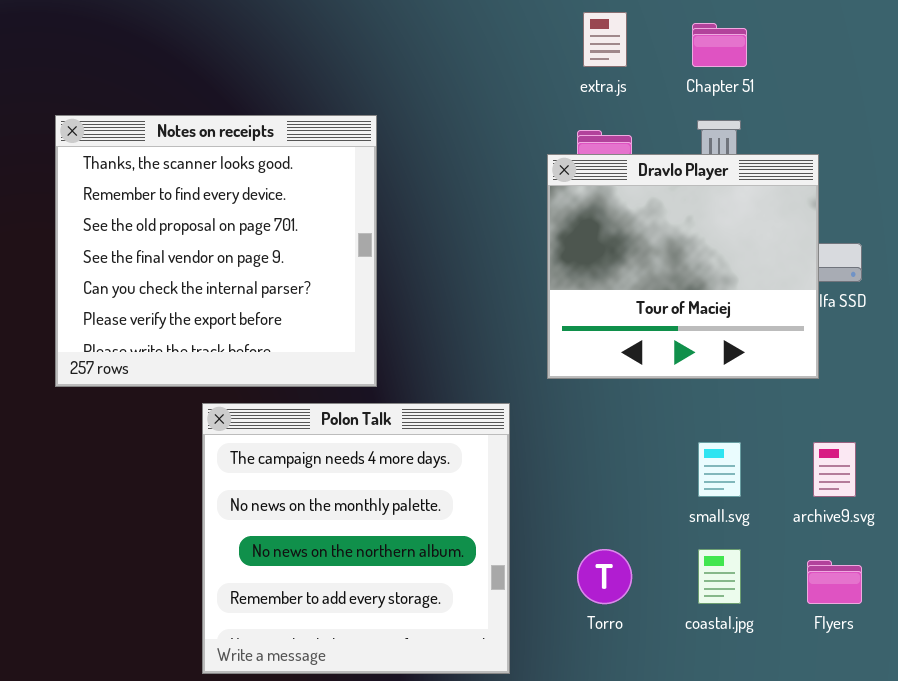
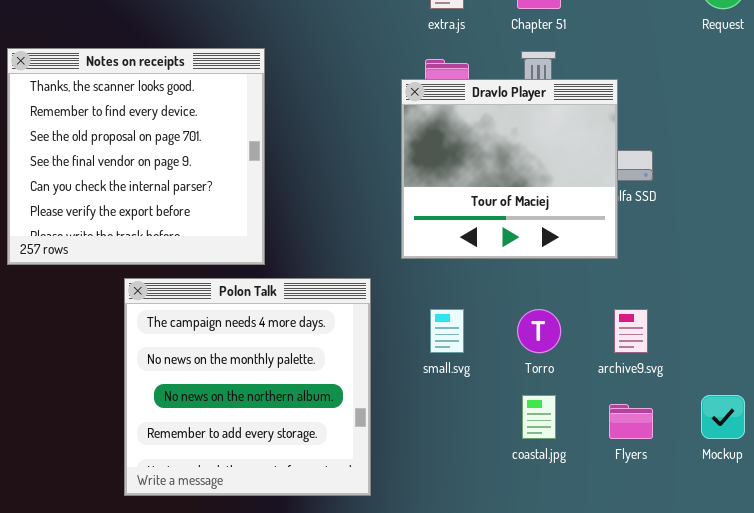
small.svg: [698,442,741,497] -> [430,309,464,353], moved
Torro: [577,549,632,604] -> [517,309,561,353], moved

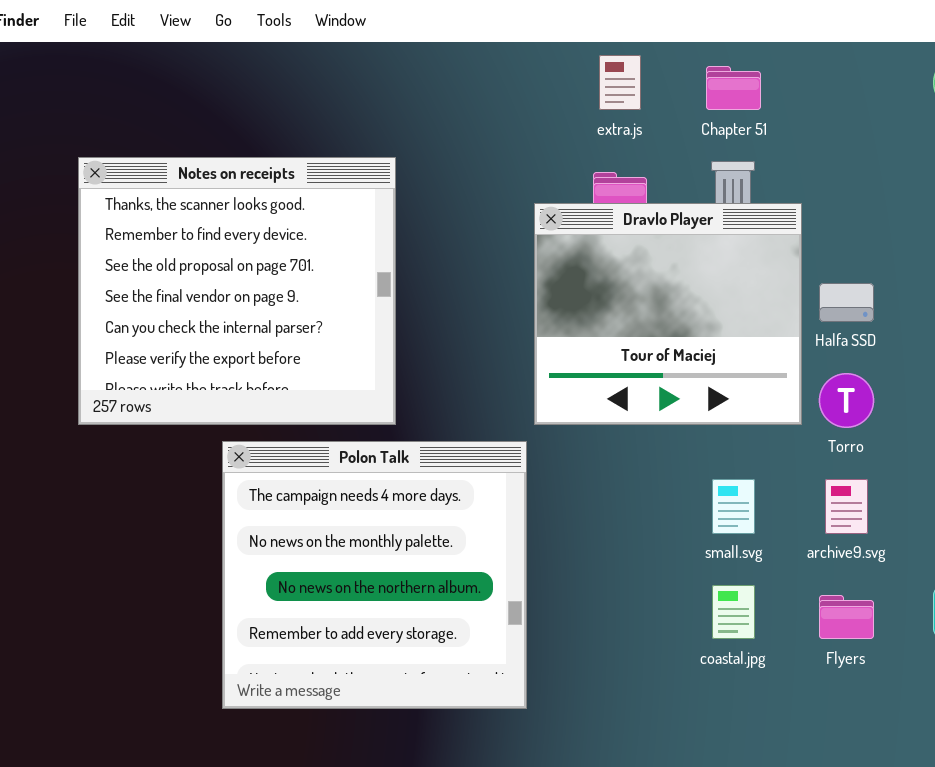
Dravlo Player: [401,79,618,259] -> [534,203,802,425], moved
small.svg: [430,309,464,353] -> [712,479,755,534], moved
Torro: [517,309,561,353] -> [819,373,874,428], moved

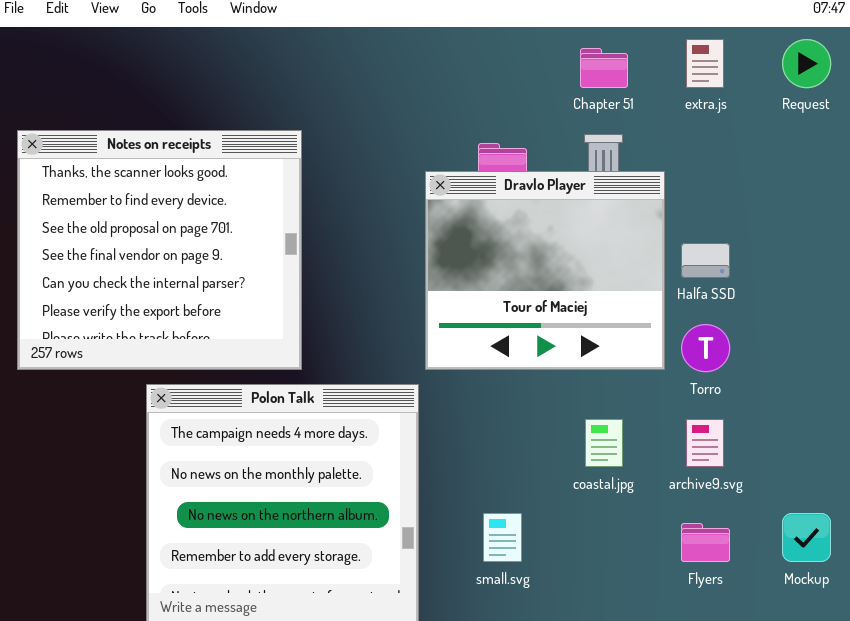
extra.js: [599,55,641,110] -> [686,39,724,88], moved
small.svg: [712,479,755,534] -> [483,513,522,562], moved
coastal.jpg: [712,585,755,639] -> [585,419,623,467], moved

